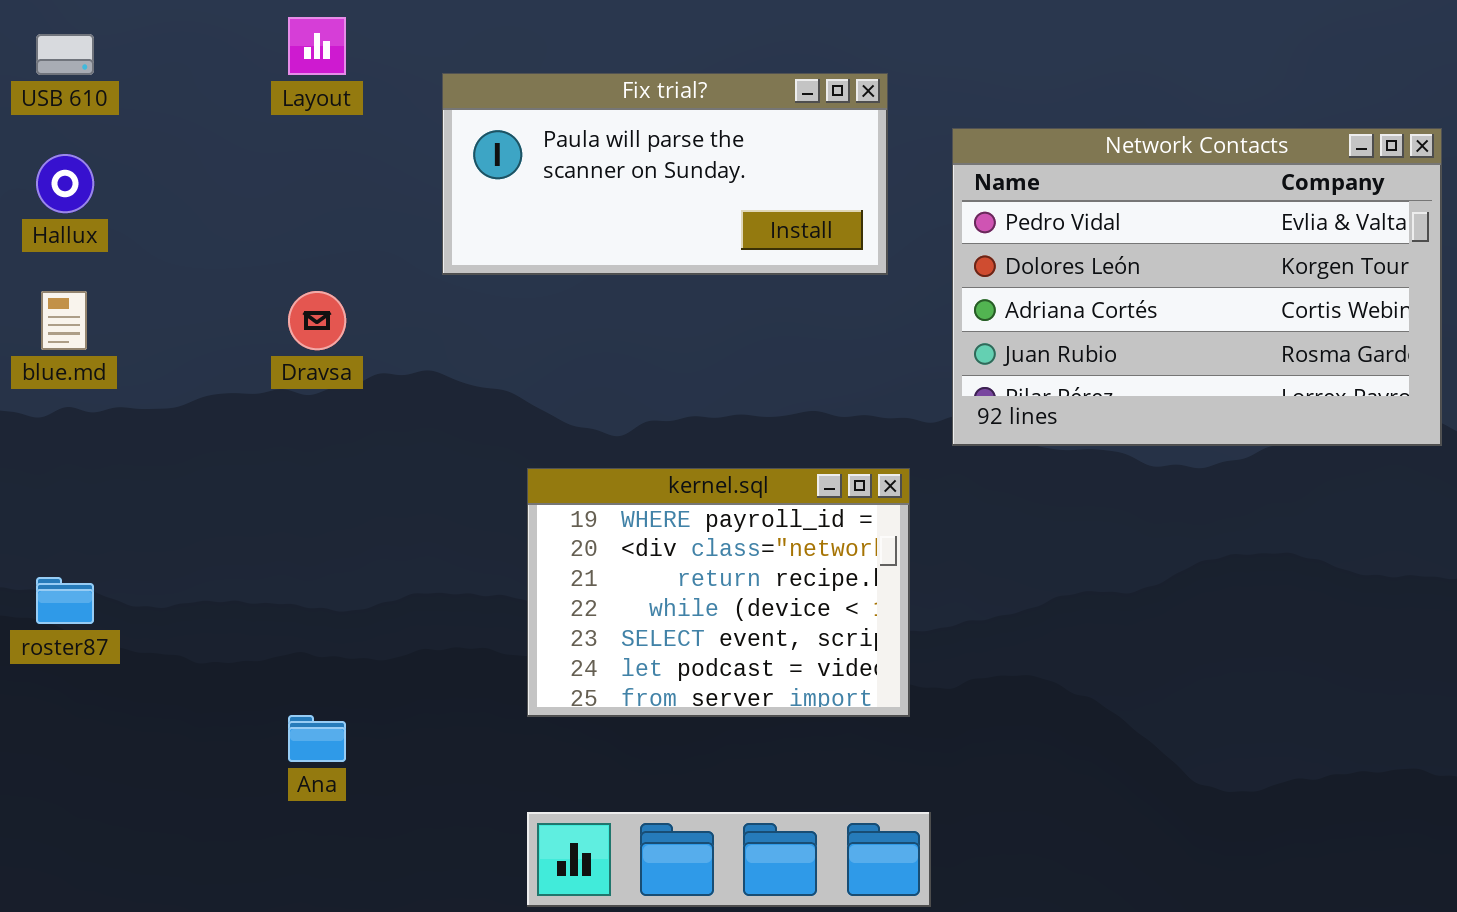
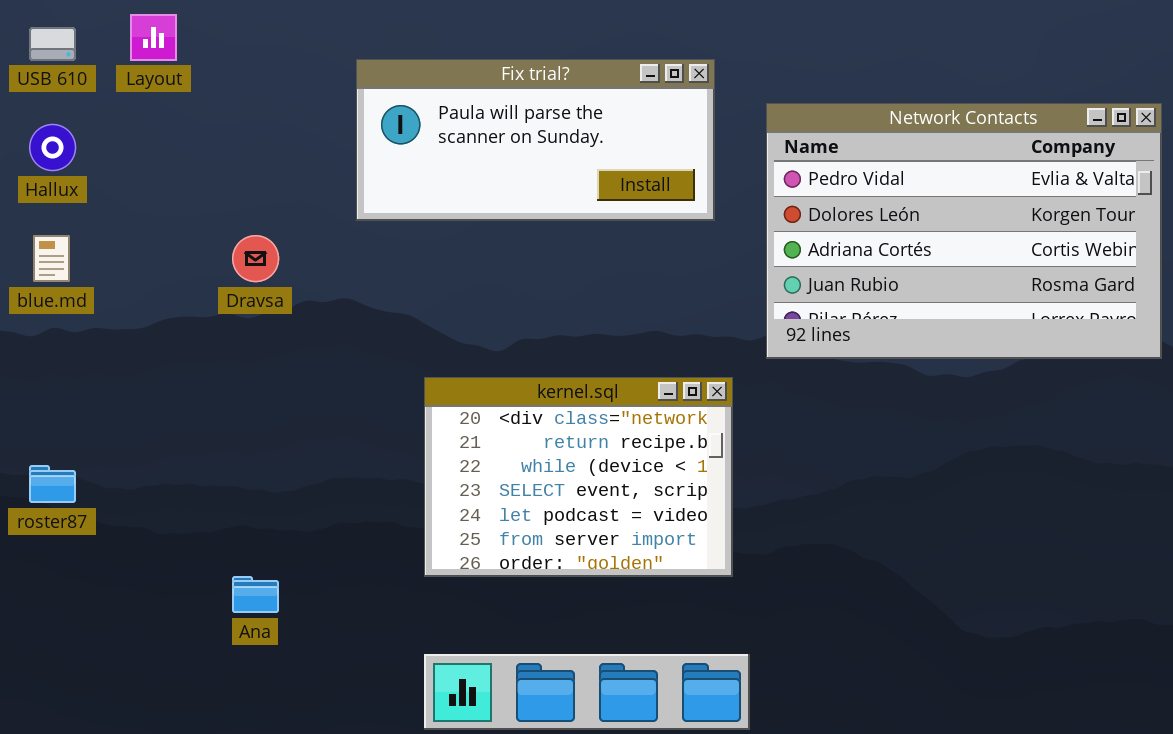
Layout: [288,17,346,75] -> [130,14,177,61], moved
kernel.sql: [527,468,910,717] -> [424,377,733,577], scrolled down 1 row

